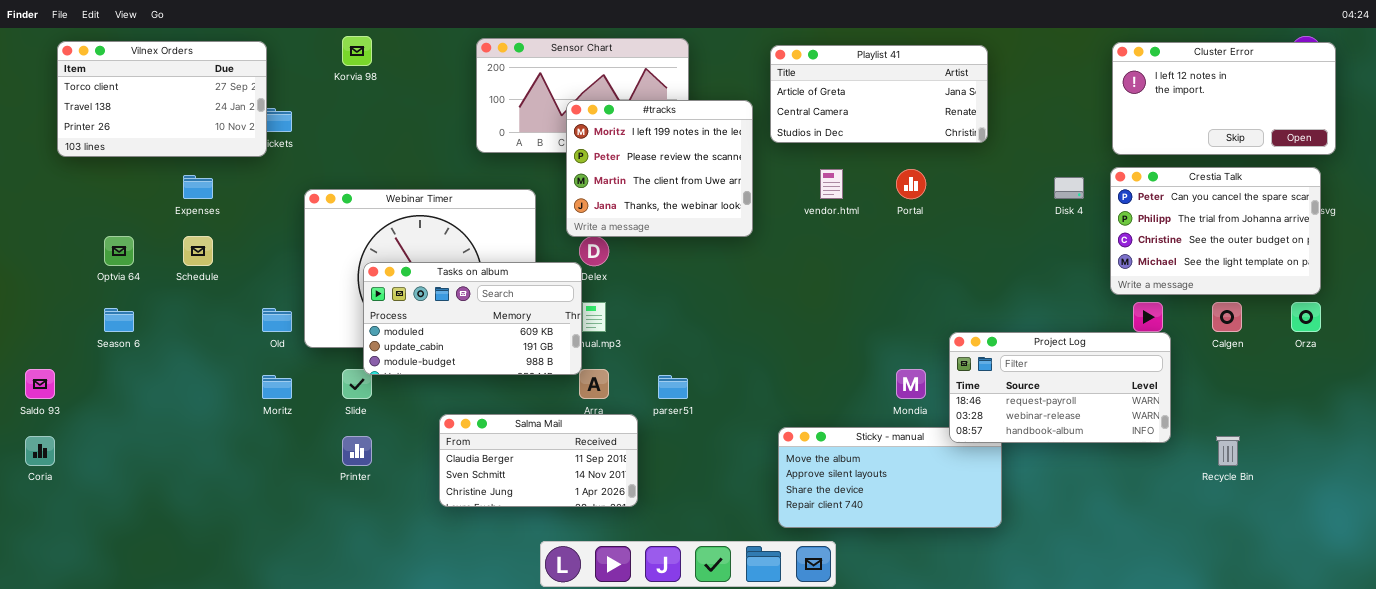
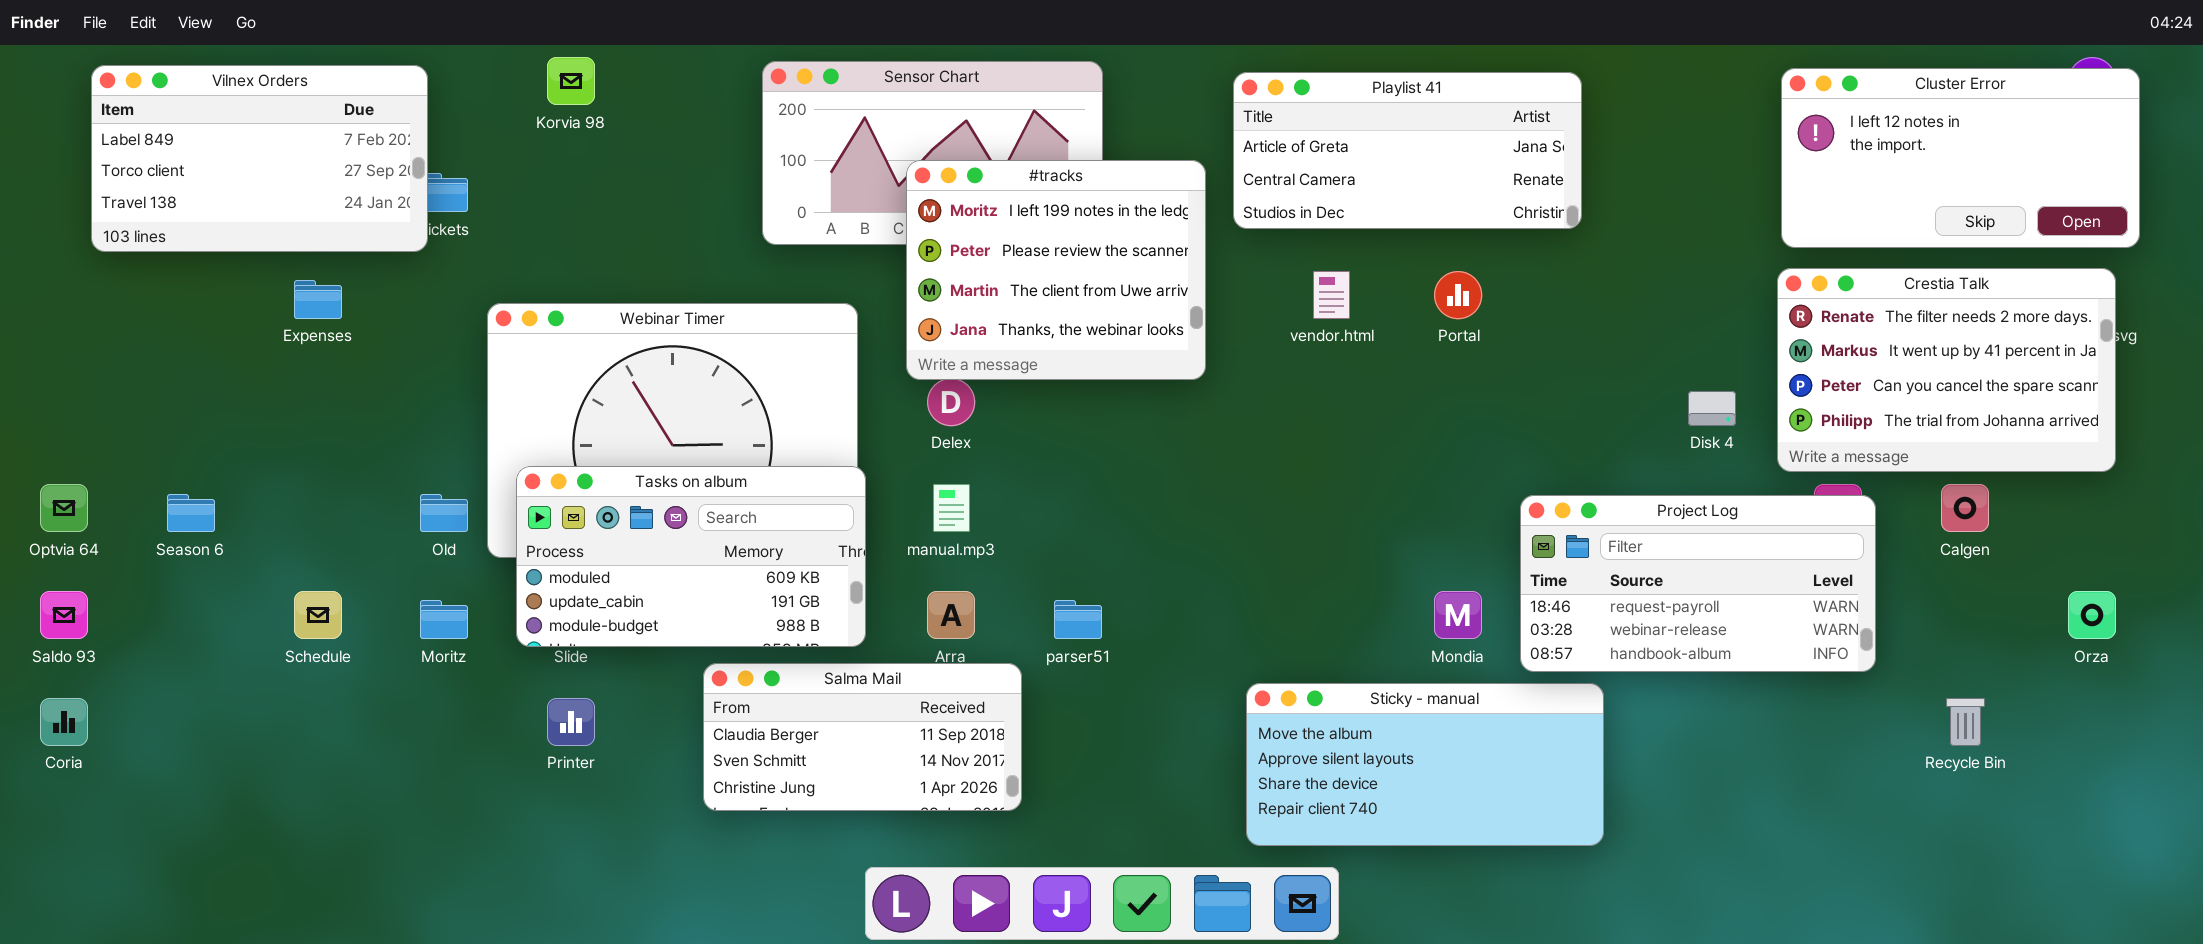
Vilnex Orders: [57,41,267,157] -> [91,65,428,252], scrolled up 1 row
Crestia Talk: [1110,167,1321,295] -> [1777,268,2116,472], scrolled up 2 rows
Disk 4: [1054,177,1084,199] -> [1688,391,1736,426], moved
Optvia 64: [104,236,134,266] -> [40,484,88,532], moved
Schedule: [183,236,213,266] -> [294,591,342,639], moved
Tasks on album: [363,262,582,375] -> [516,466,866,647], moved
Orza: [1291,302,1321,332] -> [2068,591,2116,639], moved
Project Log: [949,332,1171,443] -> [1520,495,1876,672], moved

